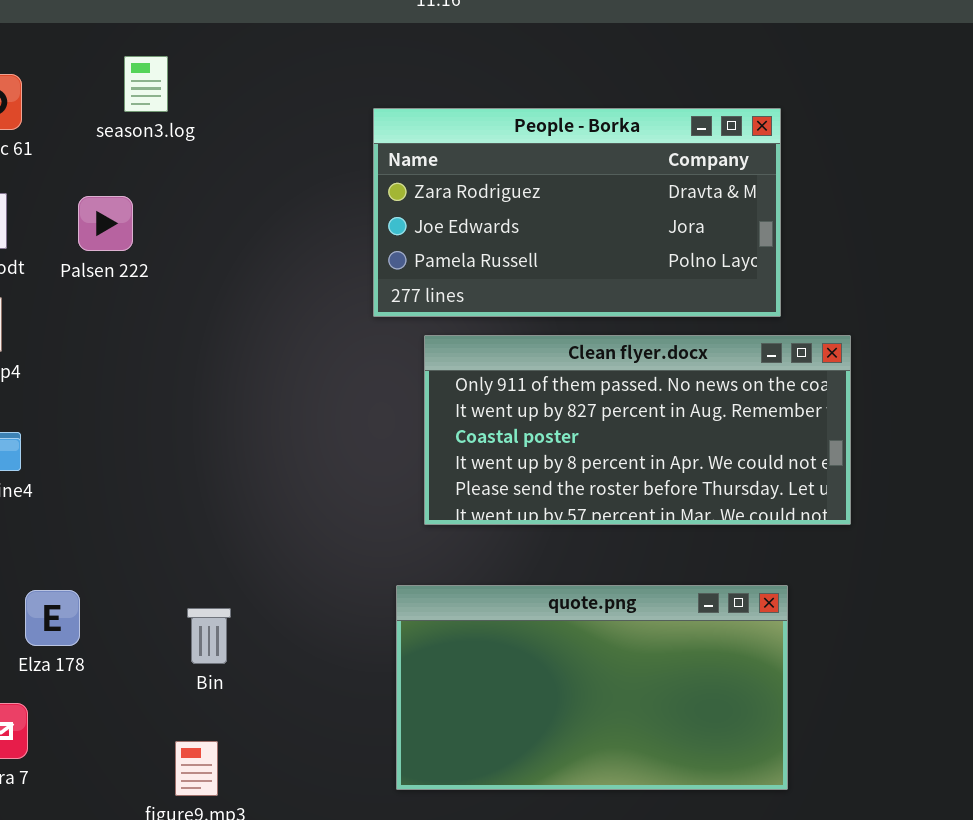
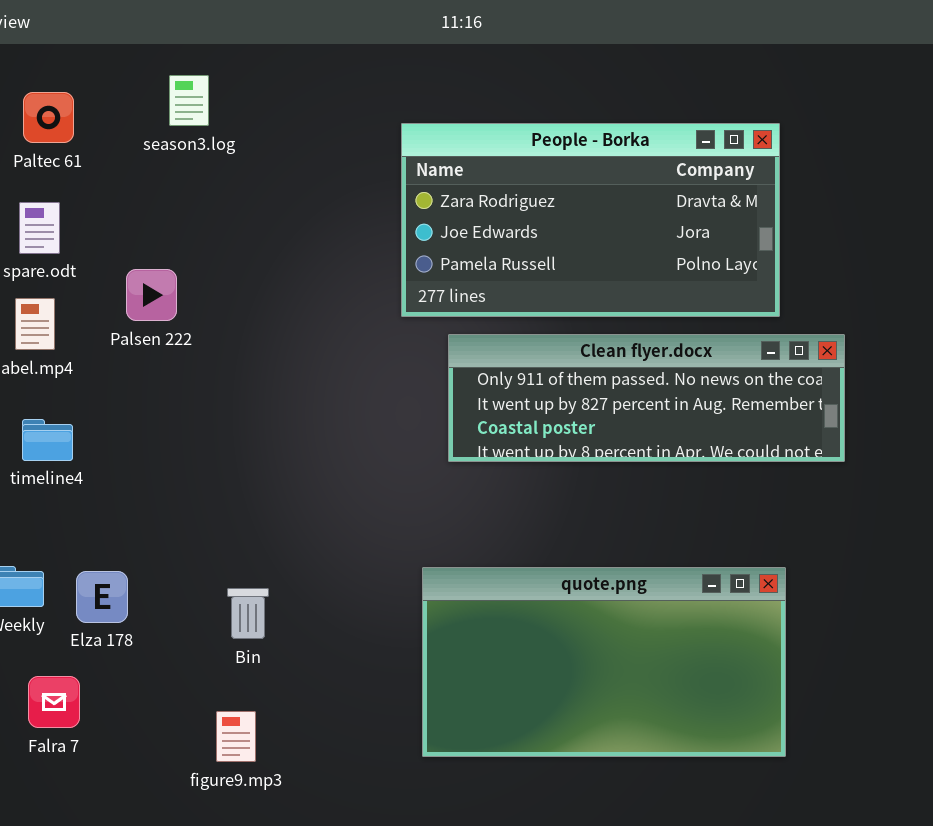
Palsen 222: [78,196,133,251] -> [126,269,177,321], moved
Clean flyer.docx: [424,335,851,525] -> [448,334,845,462], resized

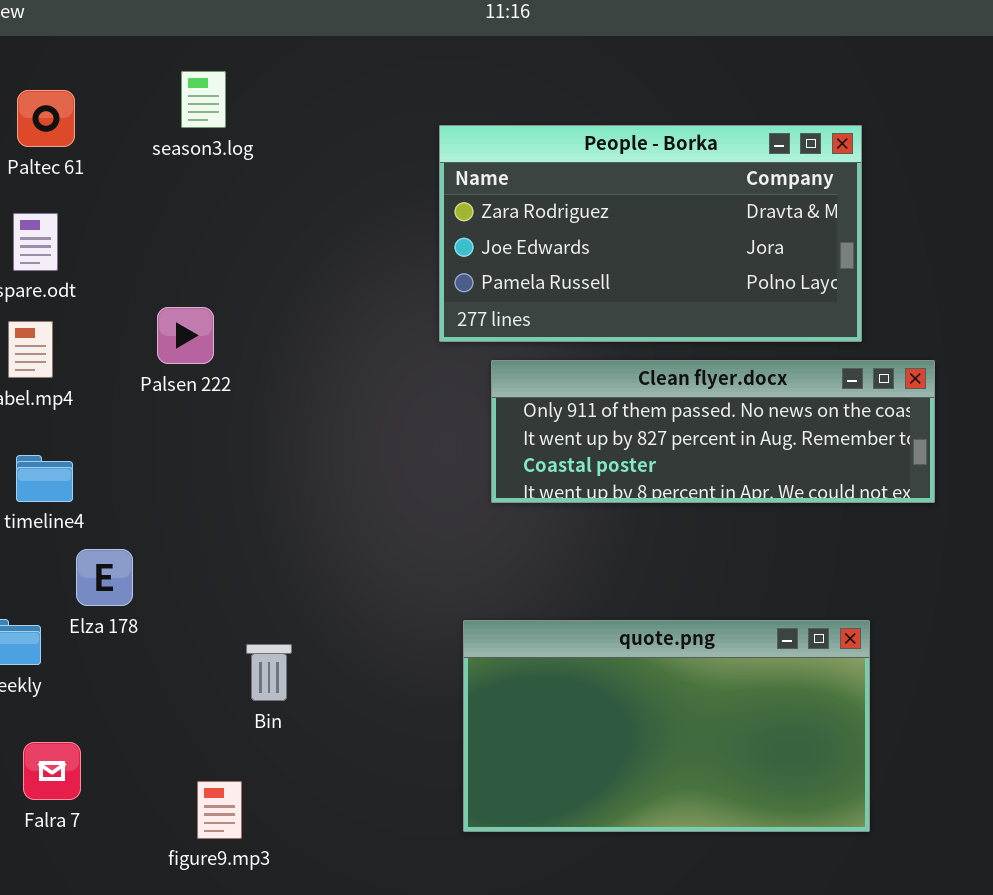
Palsen 222: [126,269,177,321] -> [157,307,214,364], moved
Elza 178: [76,571,128,623] -> [76,549,133,606], moved
figure9.mp3: [216,711,256,762] -> [197,781,242,839], moved

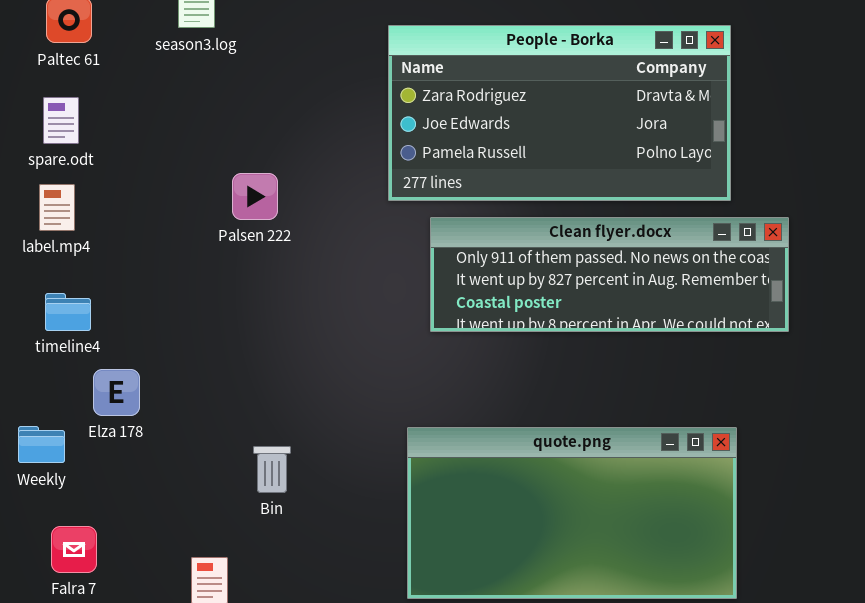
Palsen 222: [157,307,214,364] -> [232,173,278,220], moved
Bin: [246,644,292,701] -> [253,446,291,493], moved

